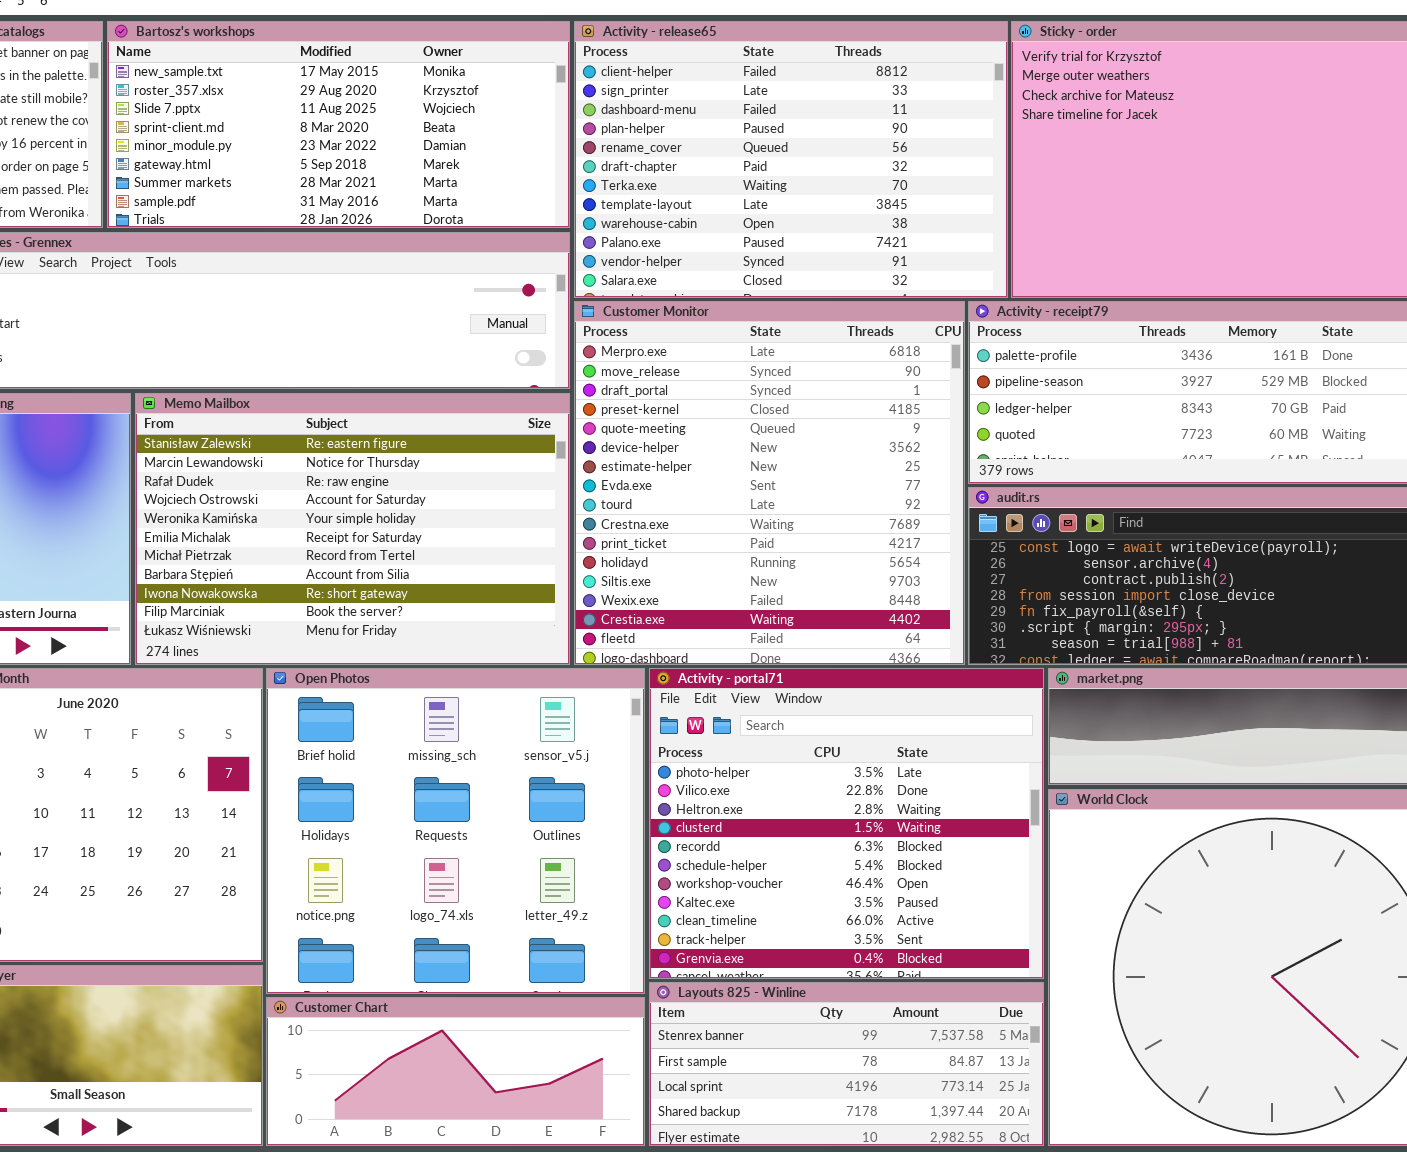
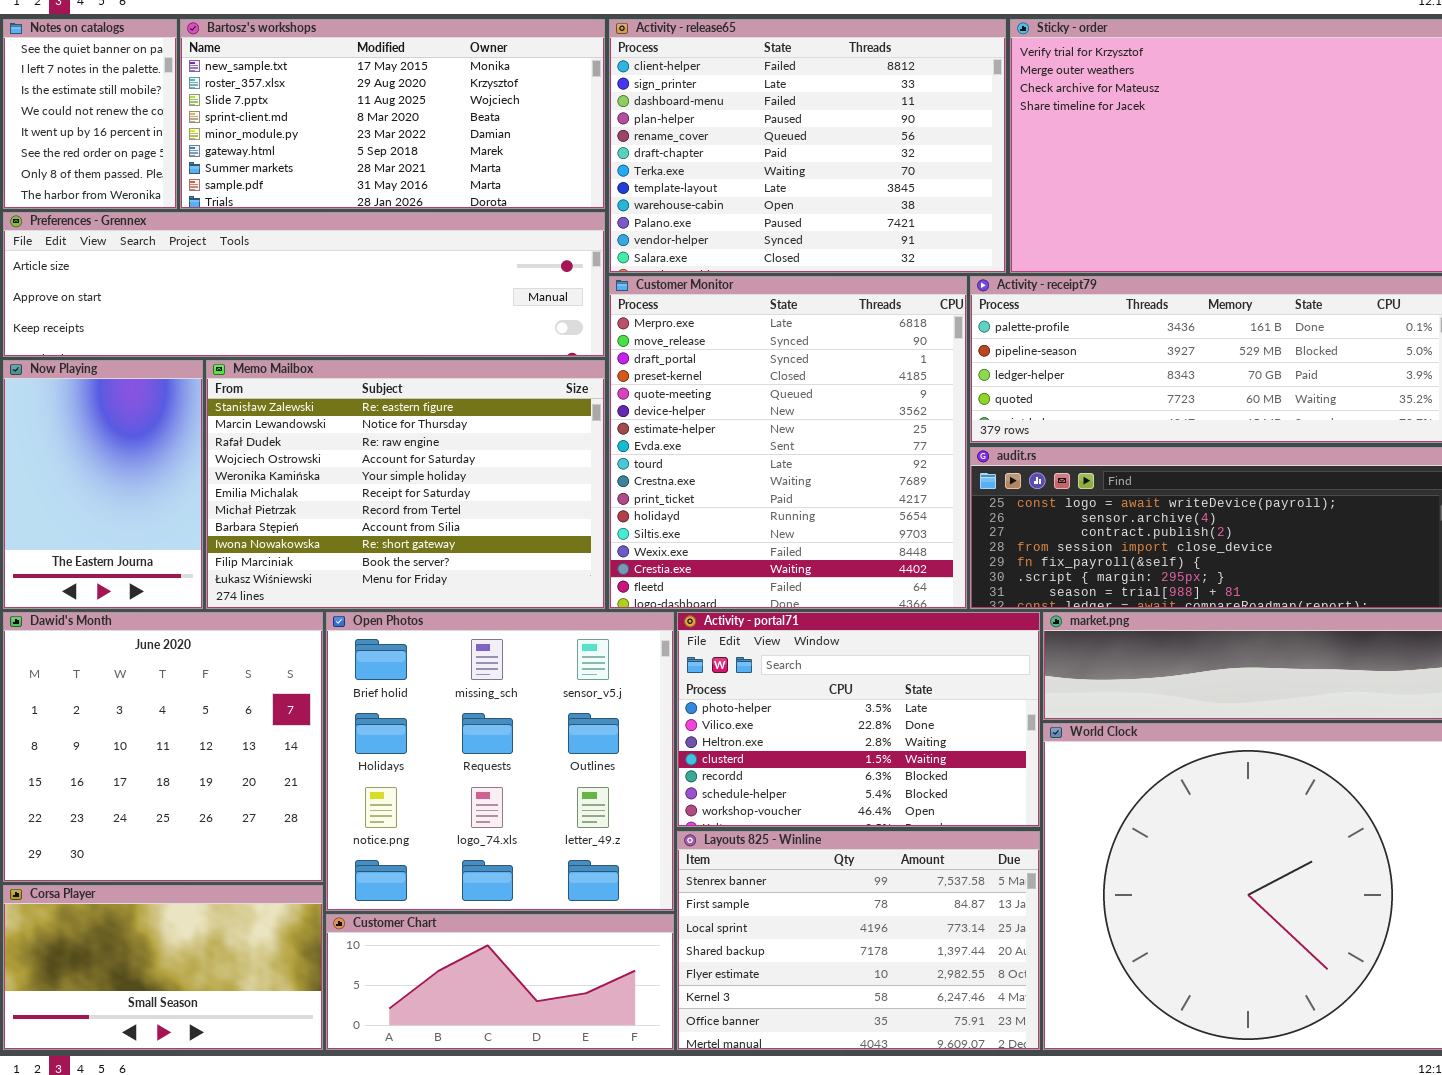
Activity - portal71: [649,668,1044,979] -> [677,612,1040,827], resized
Layouts 825 - Winline: [649,982,1044,1146] -> [677,831,1040,1050], resized

